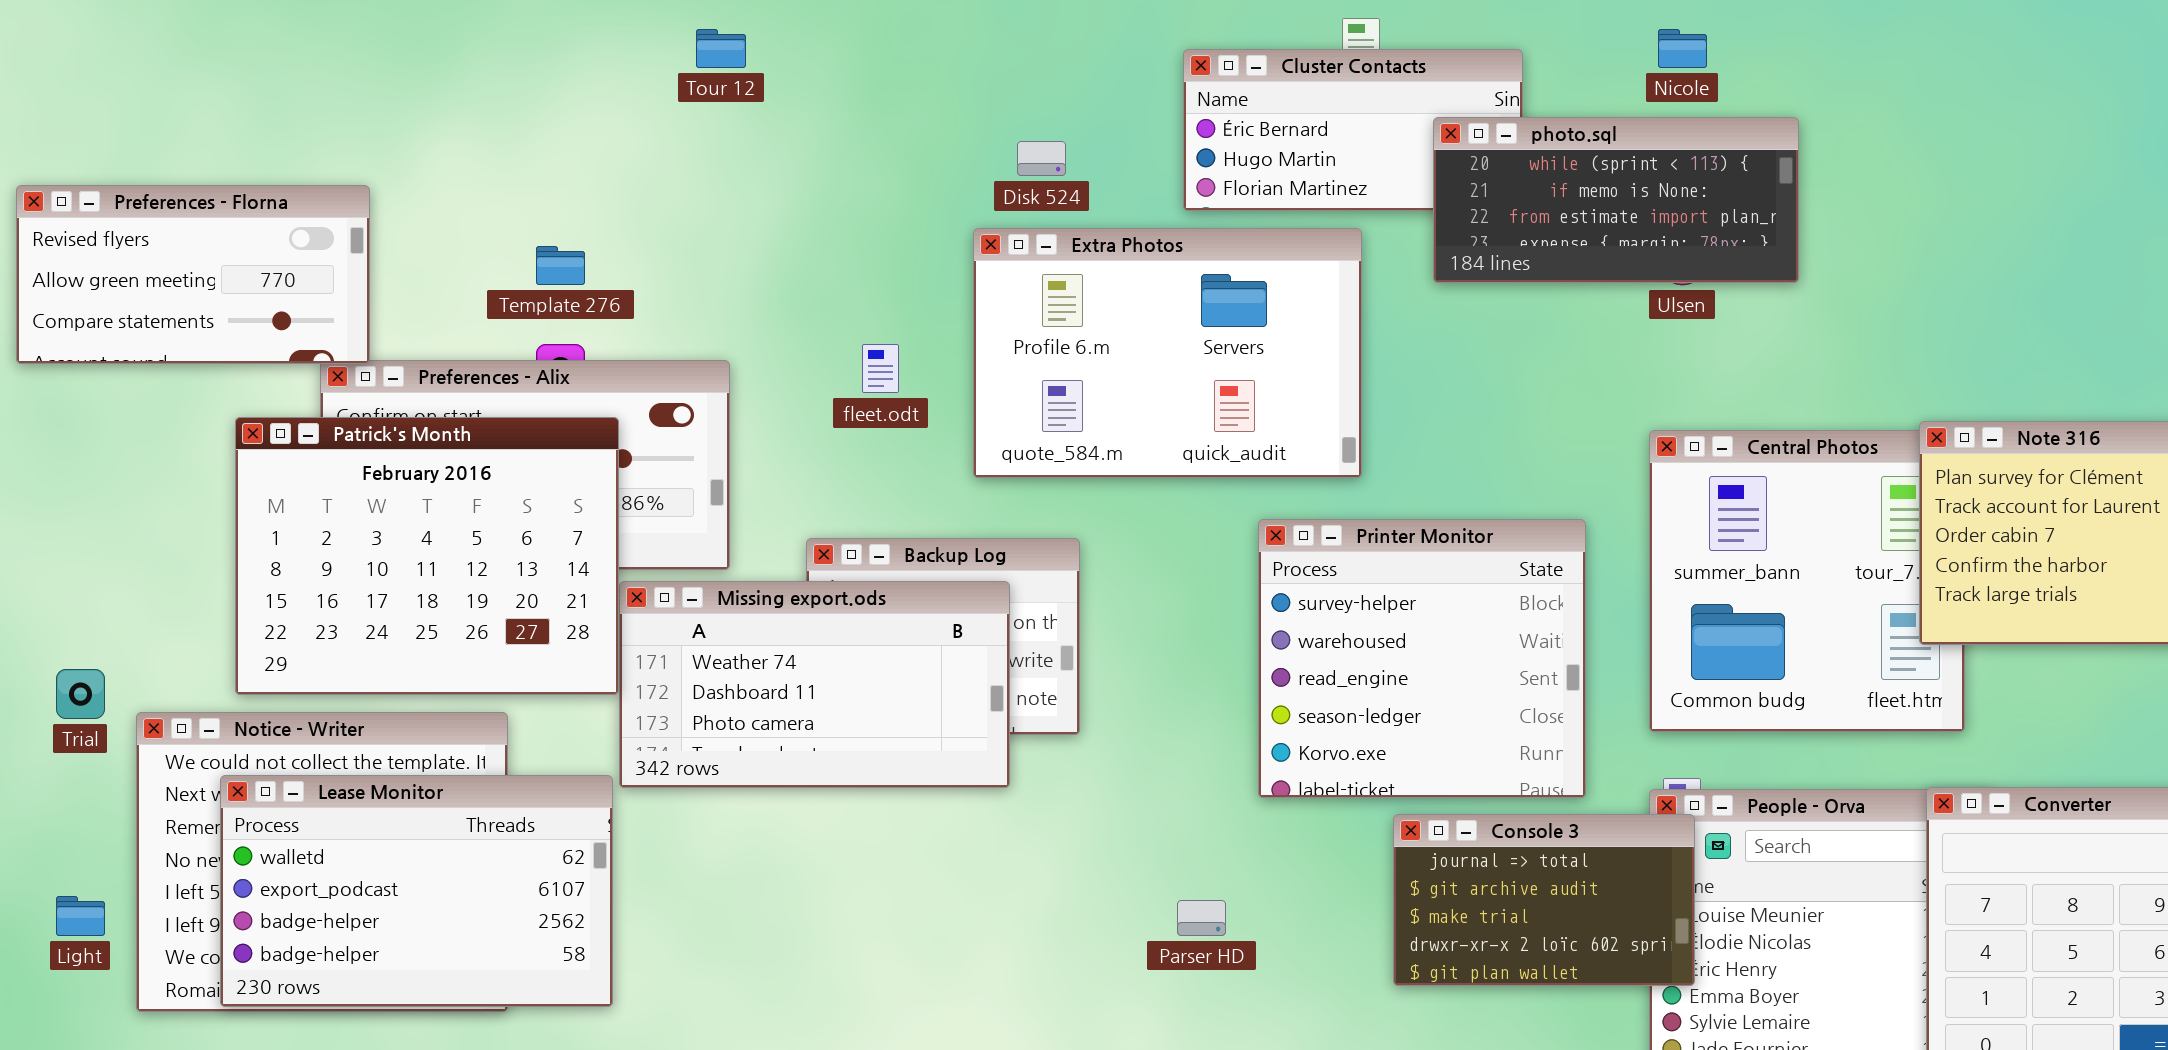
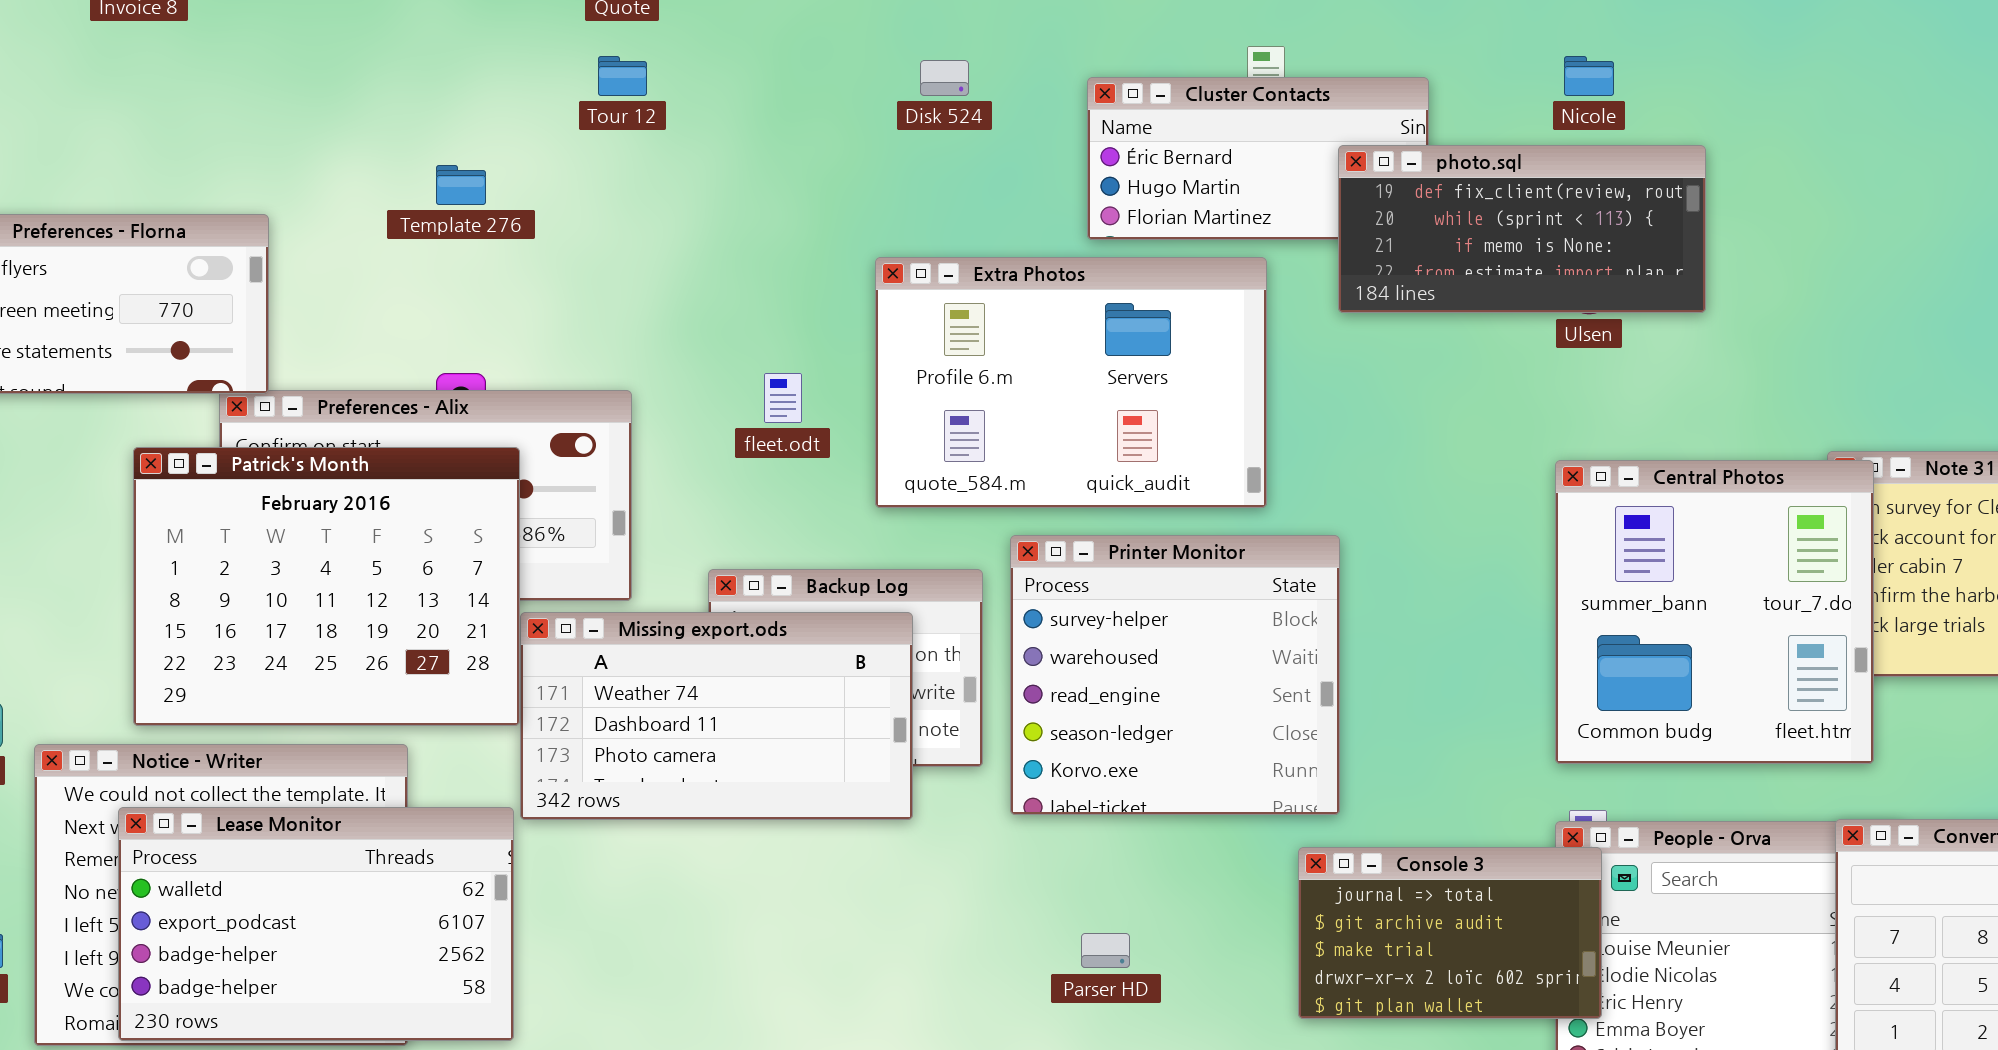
photo.sql: [1433,117,1799,283] -> [1338,145,1706,313], scrolled up 1 row
Disk 524: [1017,141,1066,176] -> [920,60,969,96], moved
Template 276: [536,246,585,285] -> [436,165,486,205], moved
Central Photos: [1649,430,1965,732] -> [1555,460,1874,764], raised
Printer Monitor: [1258,519,1586,798] -> [1010,535,1340,815], moved

